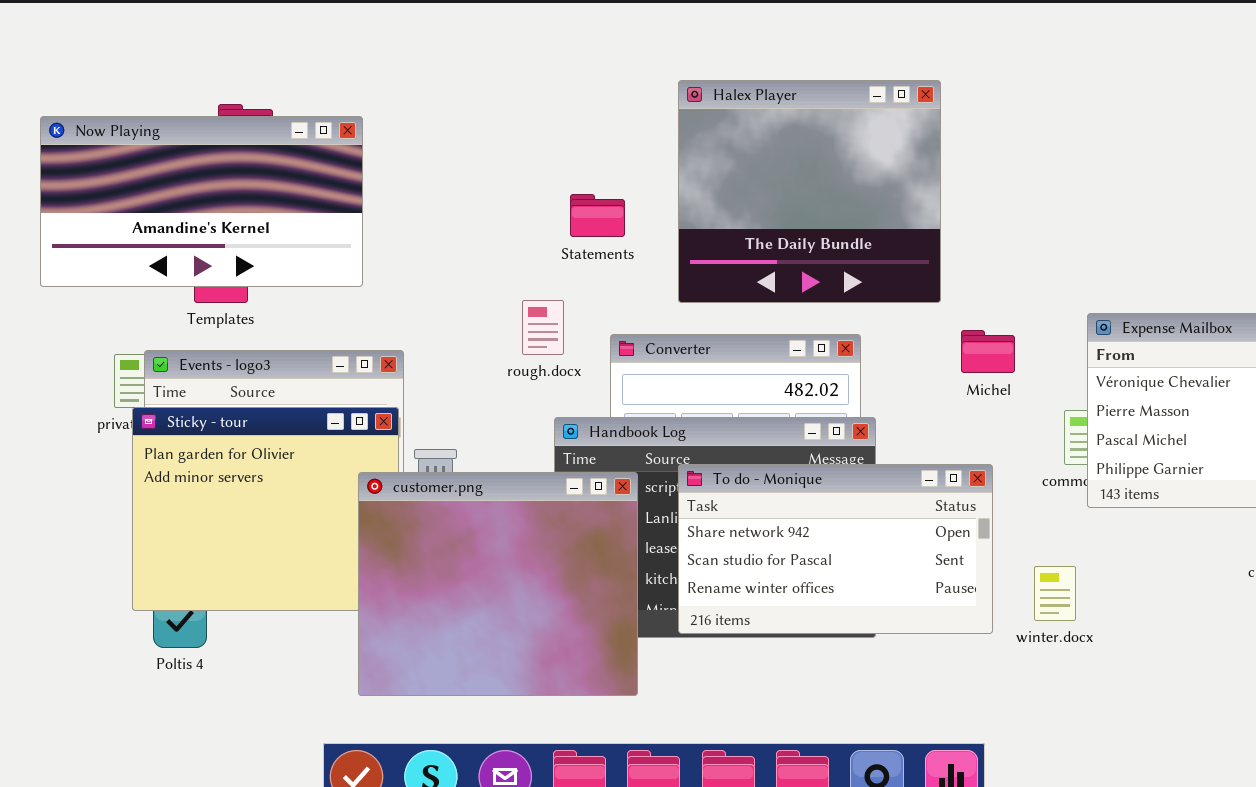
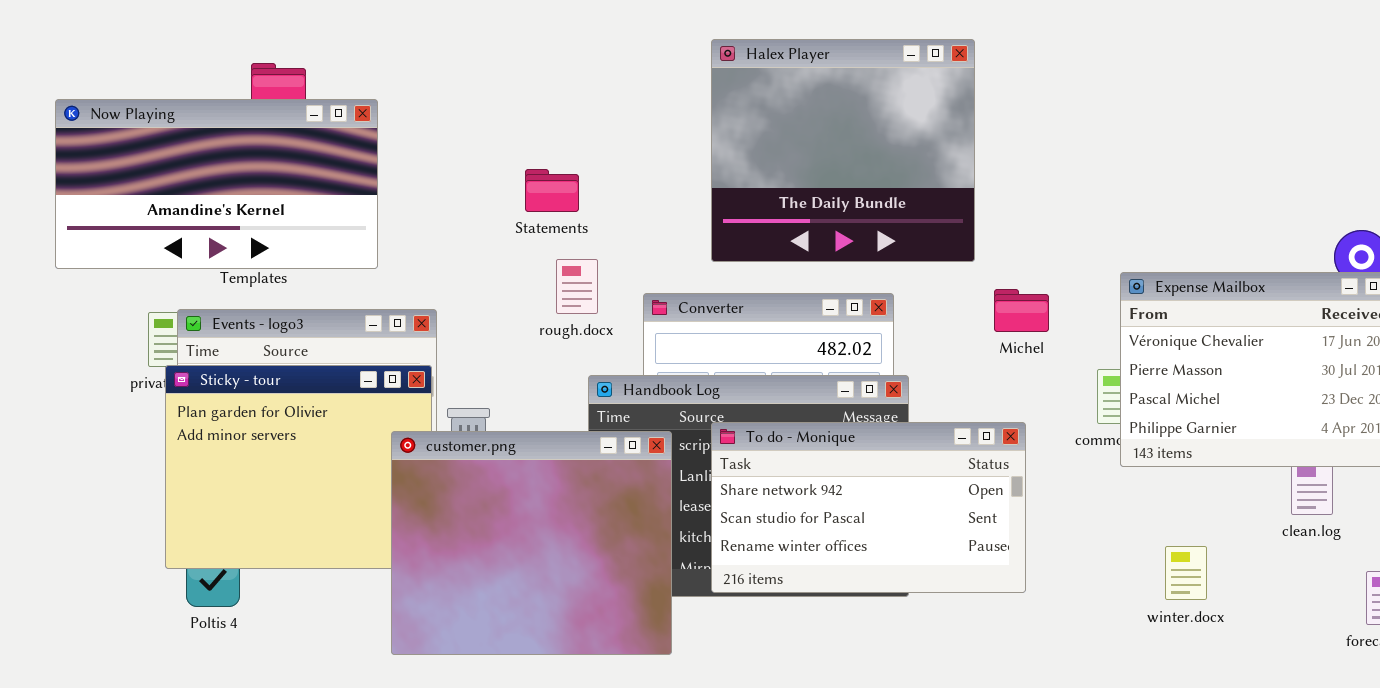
Now Playing: [40,116,363,287] -> [55,99,378,269], moved
Statements: [570,194,625,237] -> [525,169,579,212], moved
winter.docx: [1034,566,1076,621] -> [1165,546,1207,600], moved

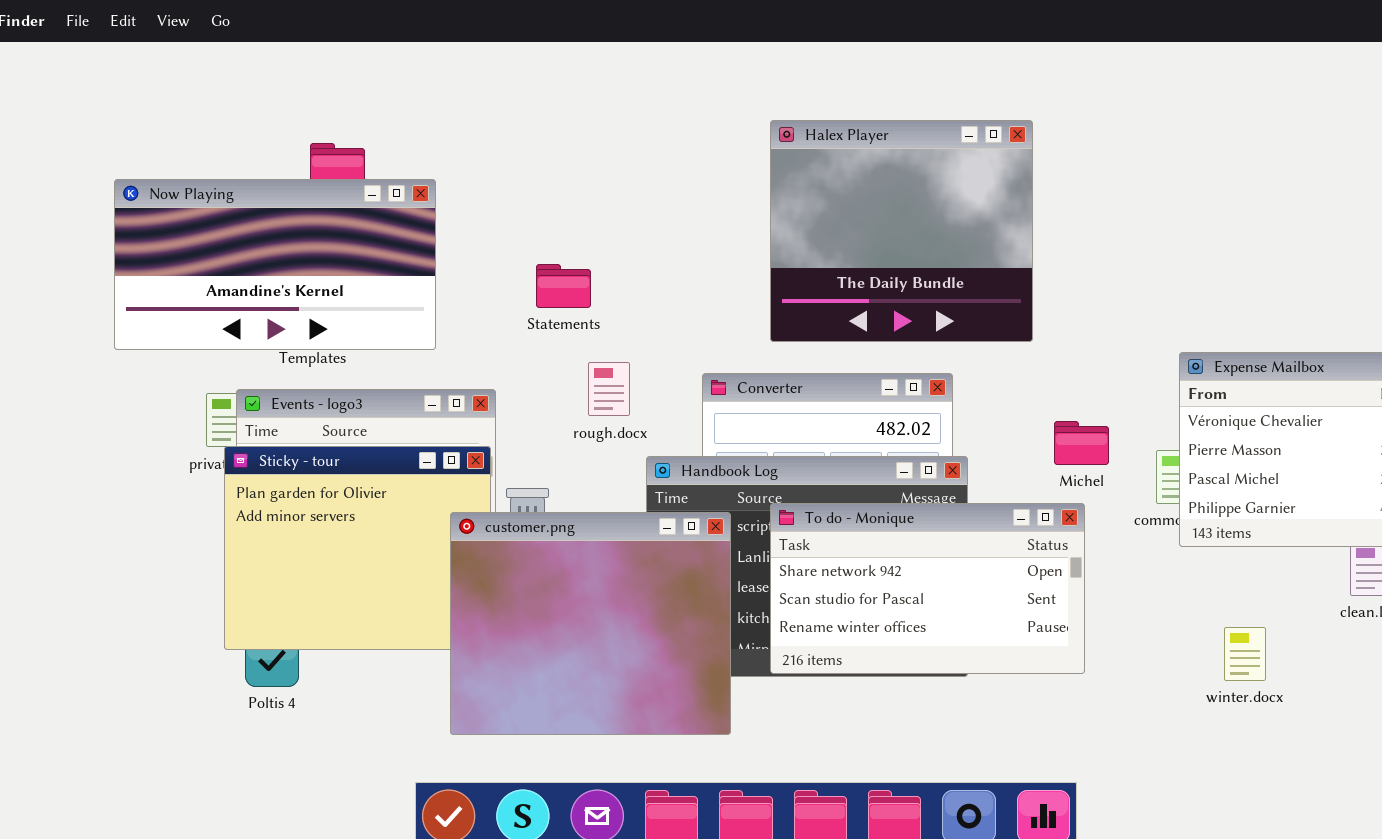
Statements: [525,169,579,212] -> [536,264,591,308], moved
rough.docx: [556,259,598,314] -> [588,362,630,416], moved
Michel: [994,289,1049,332] -> [1054,421,1109,465], moved

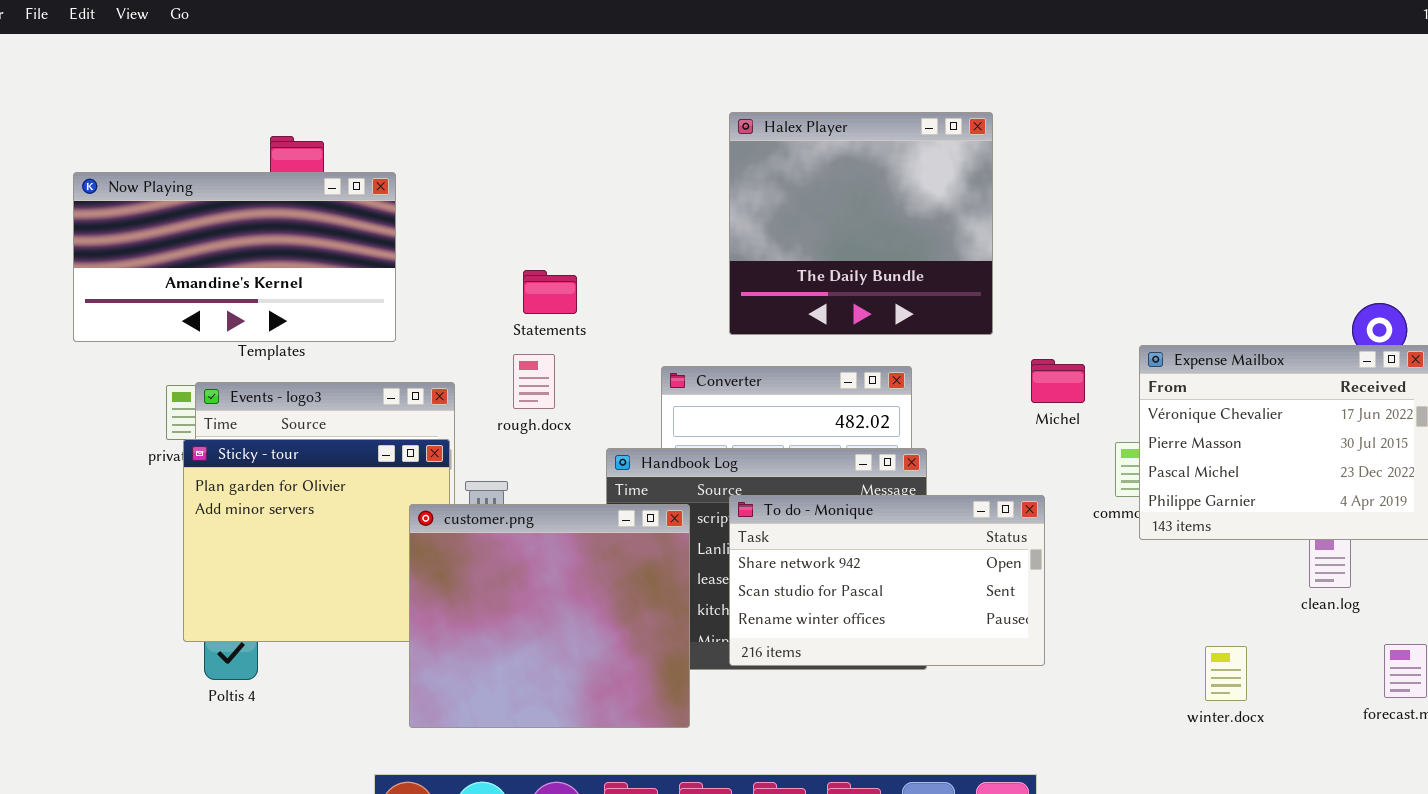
Statements: [536,264,591,308] -> [523,270,577,314], moved
rough.docx: [588,362,630,416] -> [513,354,555,409], moved
Michel: [1054,421,1109,465] -> [1031,359,1085,403], moved
winter.docx: [1224,627,1266,681] -> [1205,646,1247,701], moved

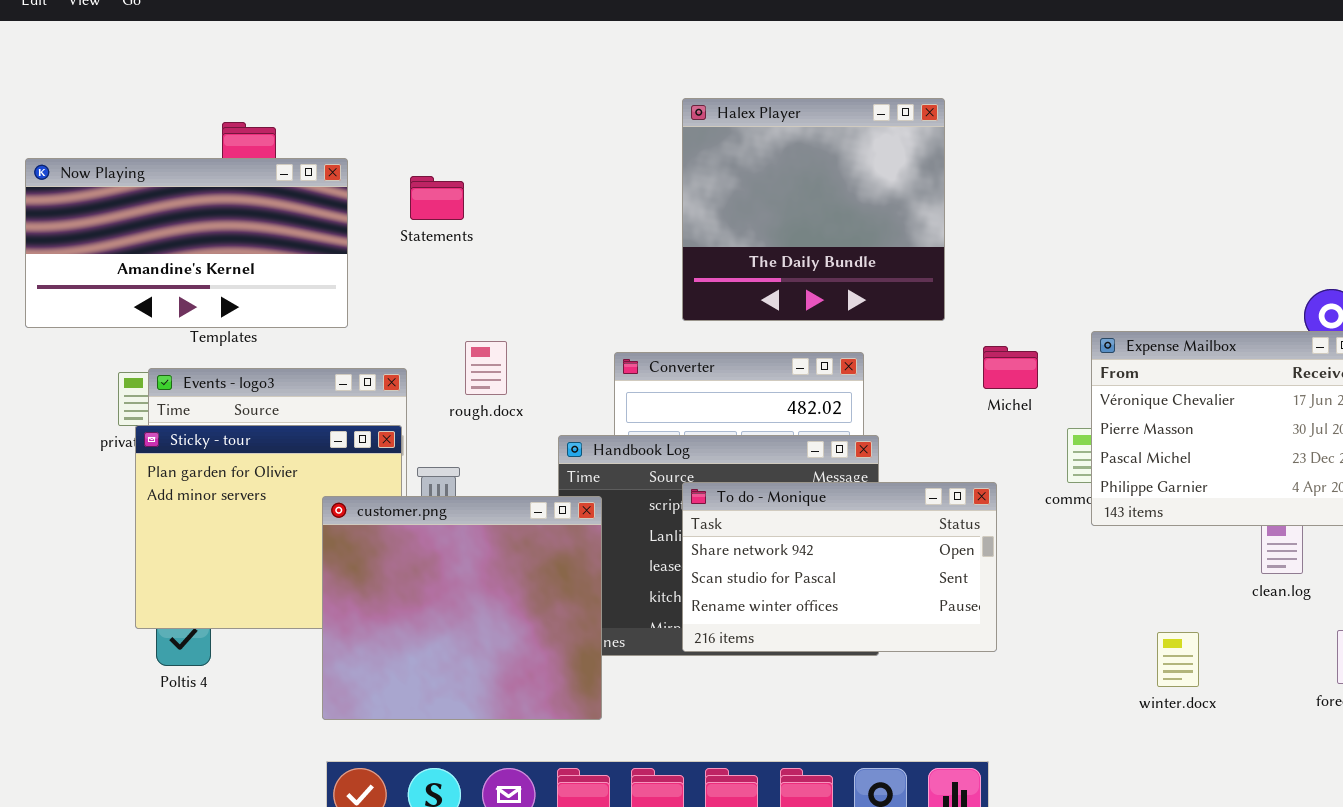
Statements: [523,270,577,314] -> [410,176,464,220], moved
customer.png: [409,504,690,728] -> [322,496,602,720], moved

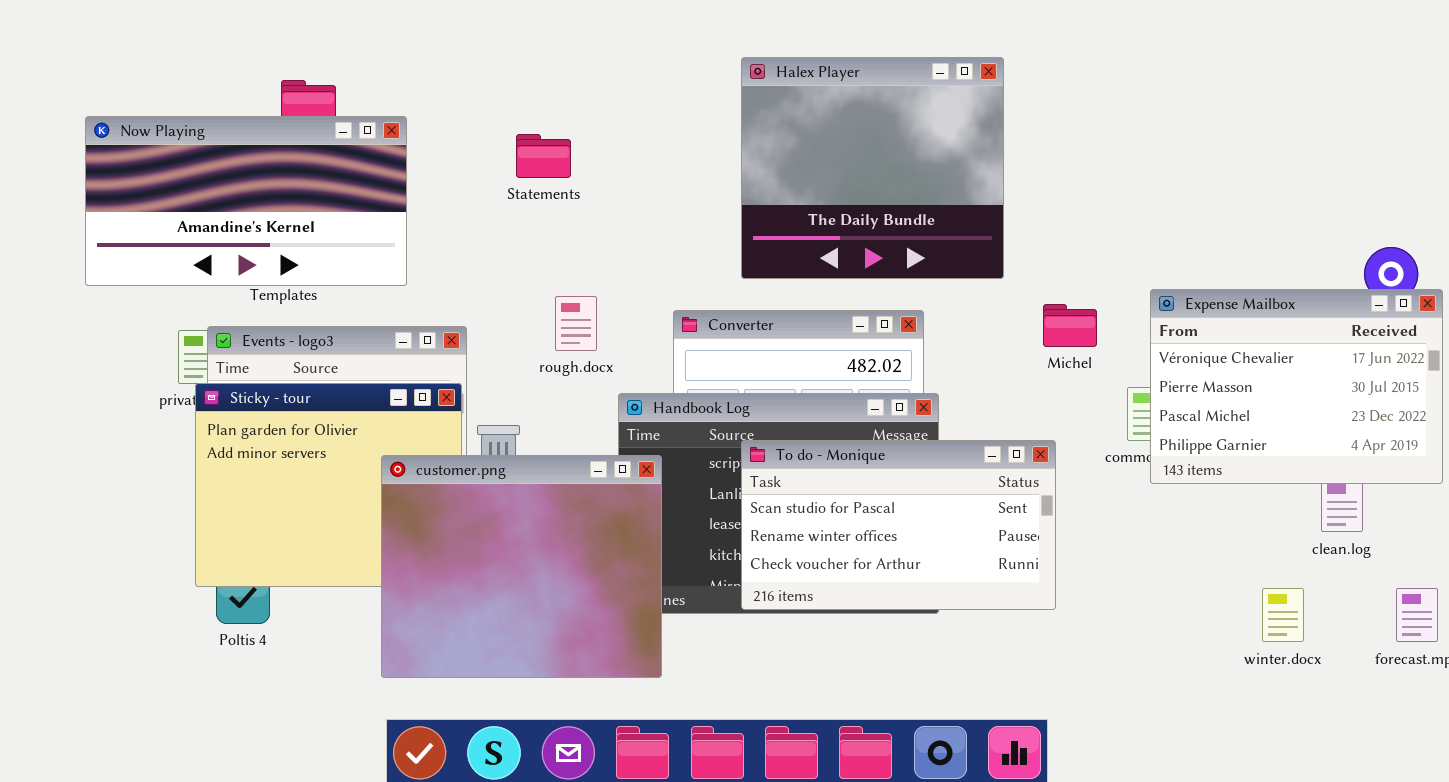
Statements: [410,176,464,220] -> [516,134,571,178], moved
rough.docx: [465,341,507,395] -> [555,296,597,351], moved
To do - Monique: [682,482,997,652] -> [741,440,1056,610], scrolled down 1 row
winter.docx: [1157,632,1199,687] -> [1262,588,1304,642], moved

